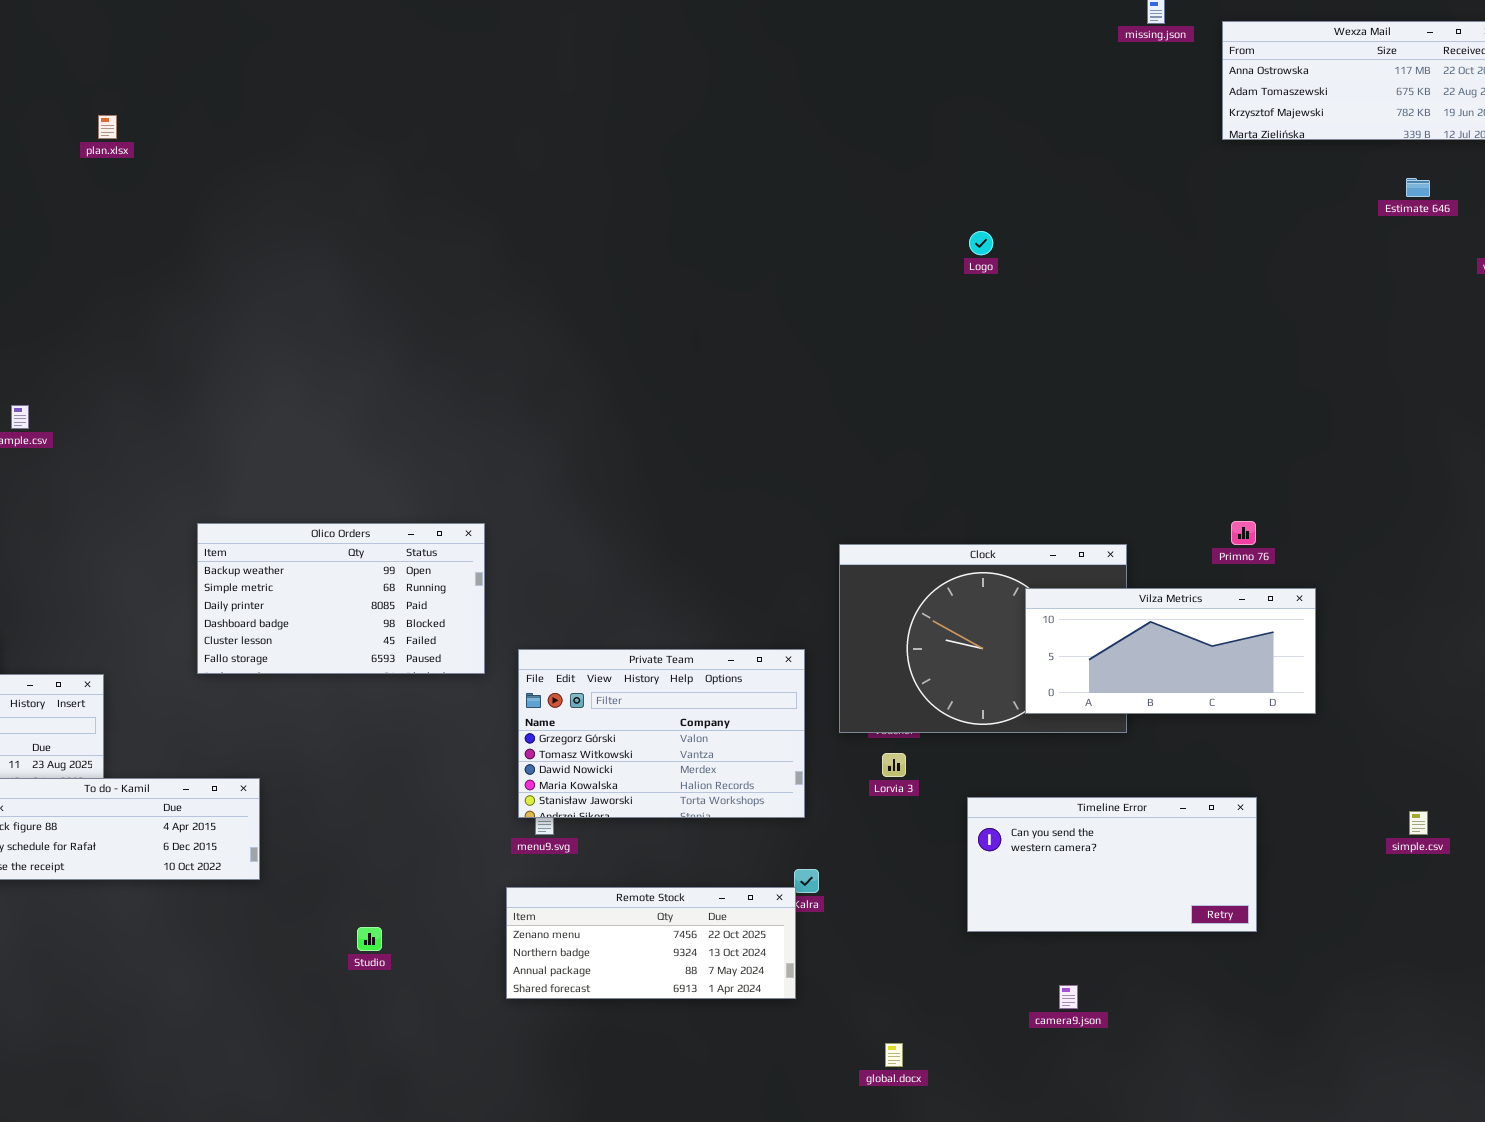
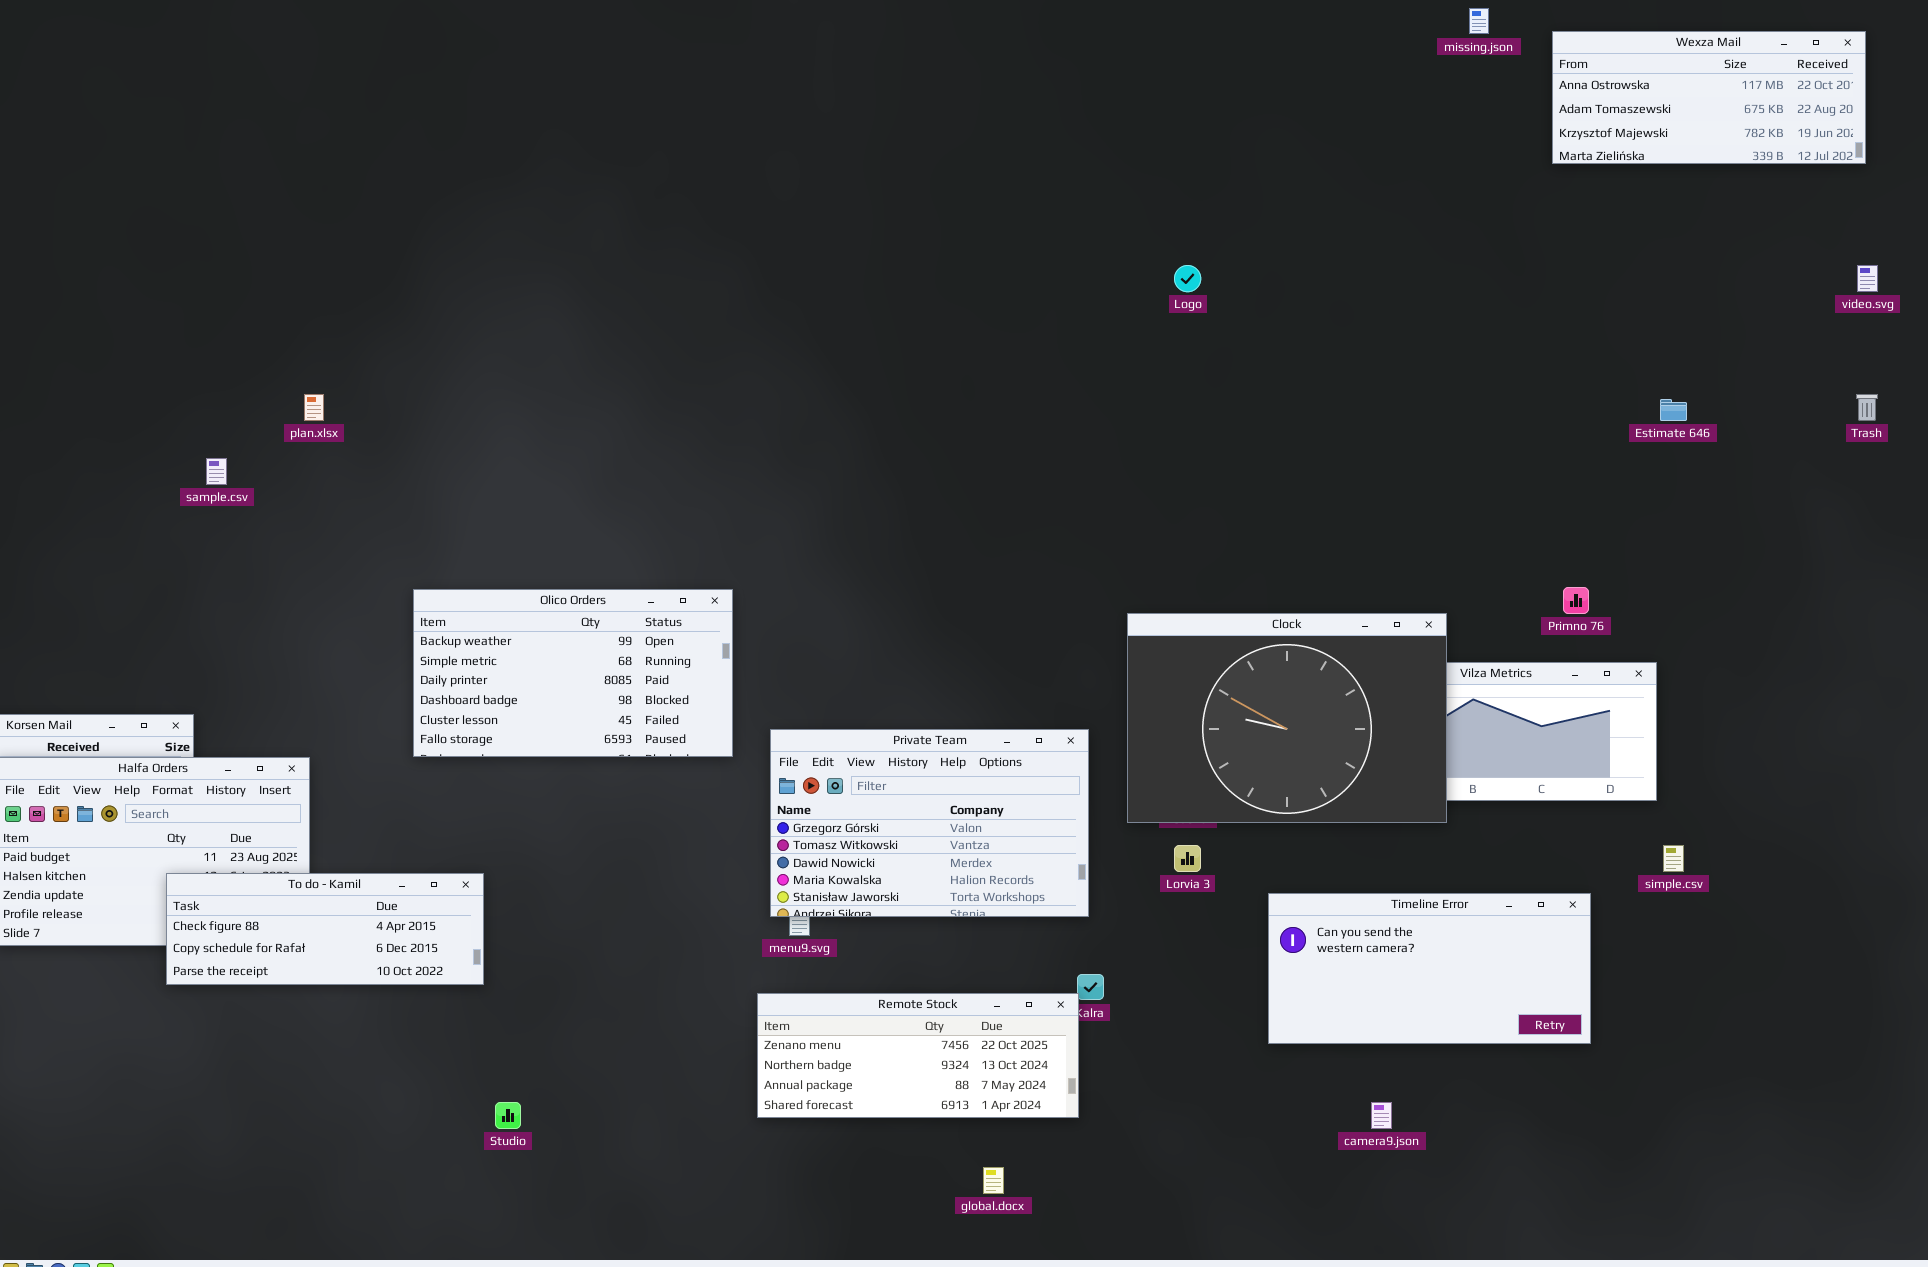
plan.xlsx: [98,115,117,139] -> [304,394,324,421], moved
Estimate 646: [1406,178,1430,197] -> [1660,399,1687,421], moved
Logo: [969,231,993,255] -> [1174,265,1201,292], moved
Clock: [839,544,1127,733] -> [1127,613,1447,823], raised
simple.csv: [1409,811,1428,835] -> [1663,845,1684,872], moved
Studio: [357,927,382,951] -> [495,1102,521,1129], moved
global.docx: [885,1043,903,1067] -> [983,1167,1004,1194], moved

